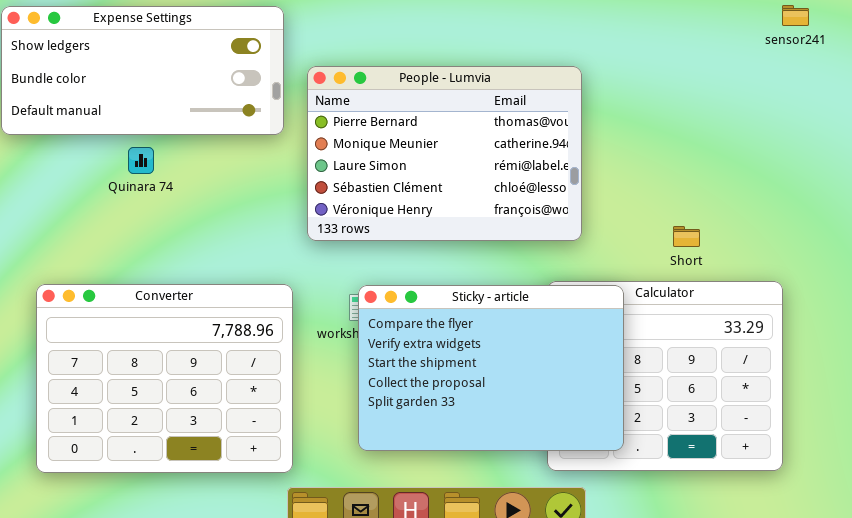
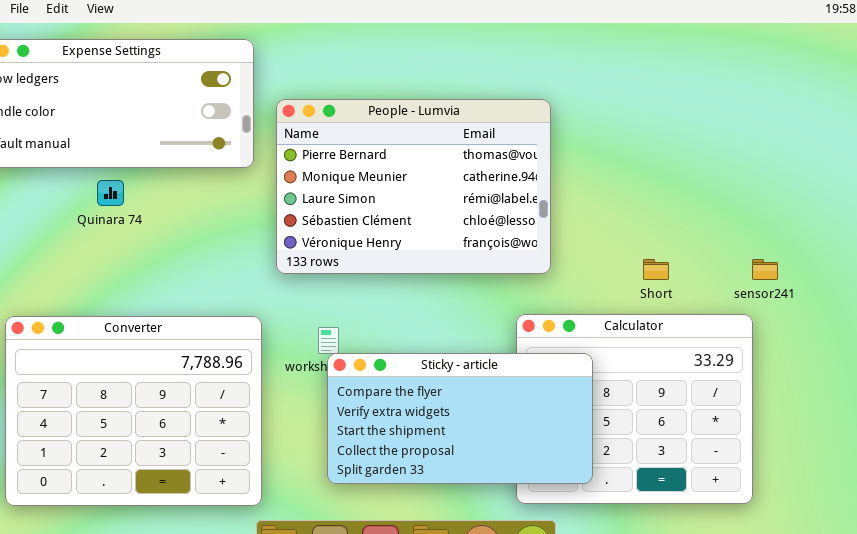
sensor241: [782,5,809,26] -> [752,259,778,280], moved
Sticky - article: [358,285,624,451] -> [327,353,593,484], resized

